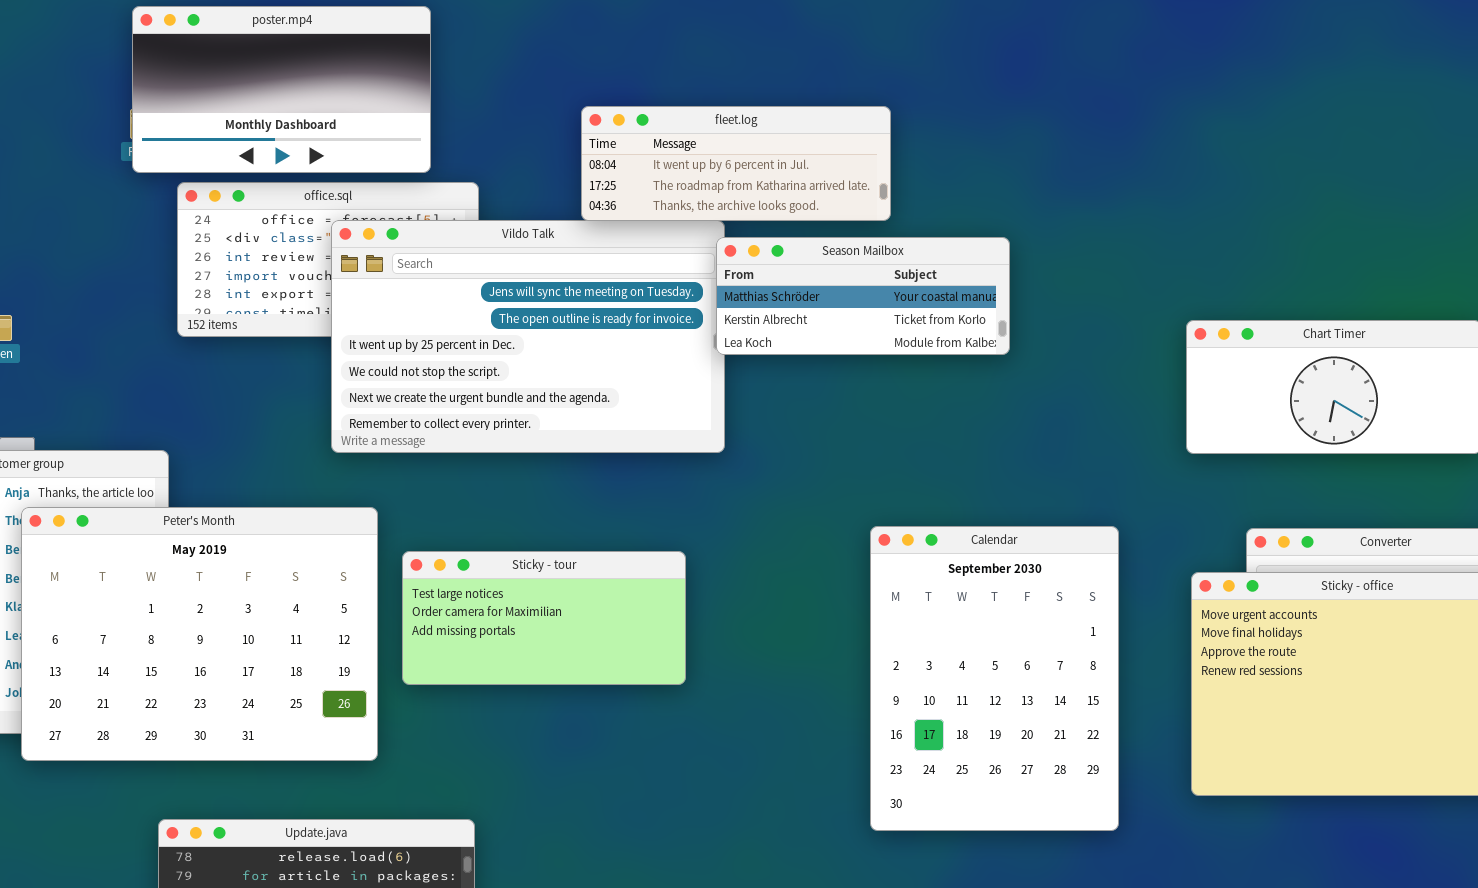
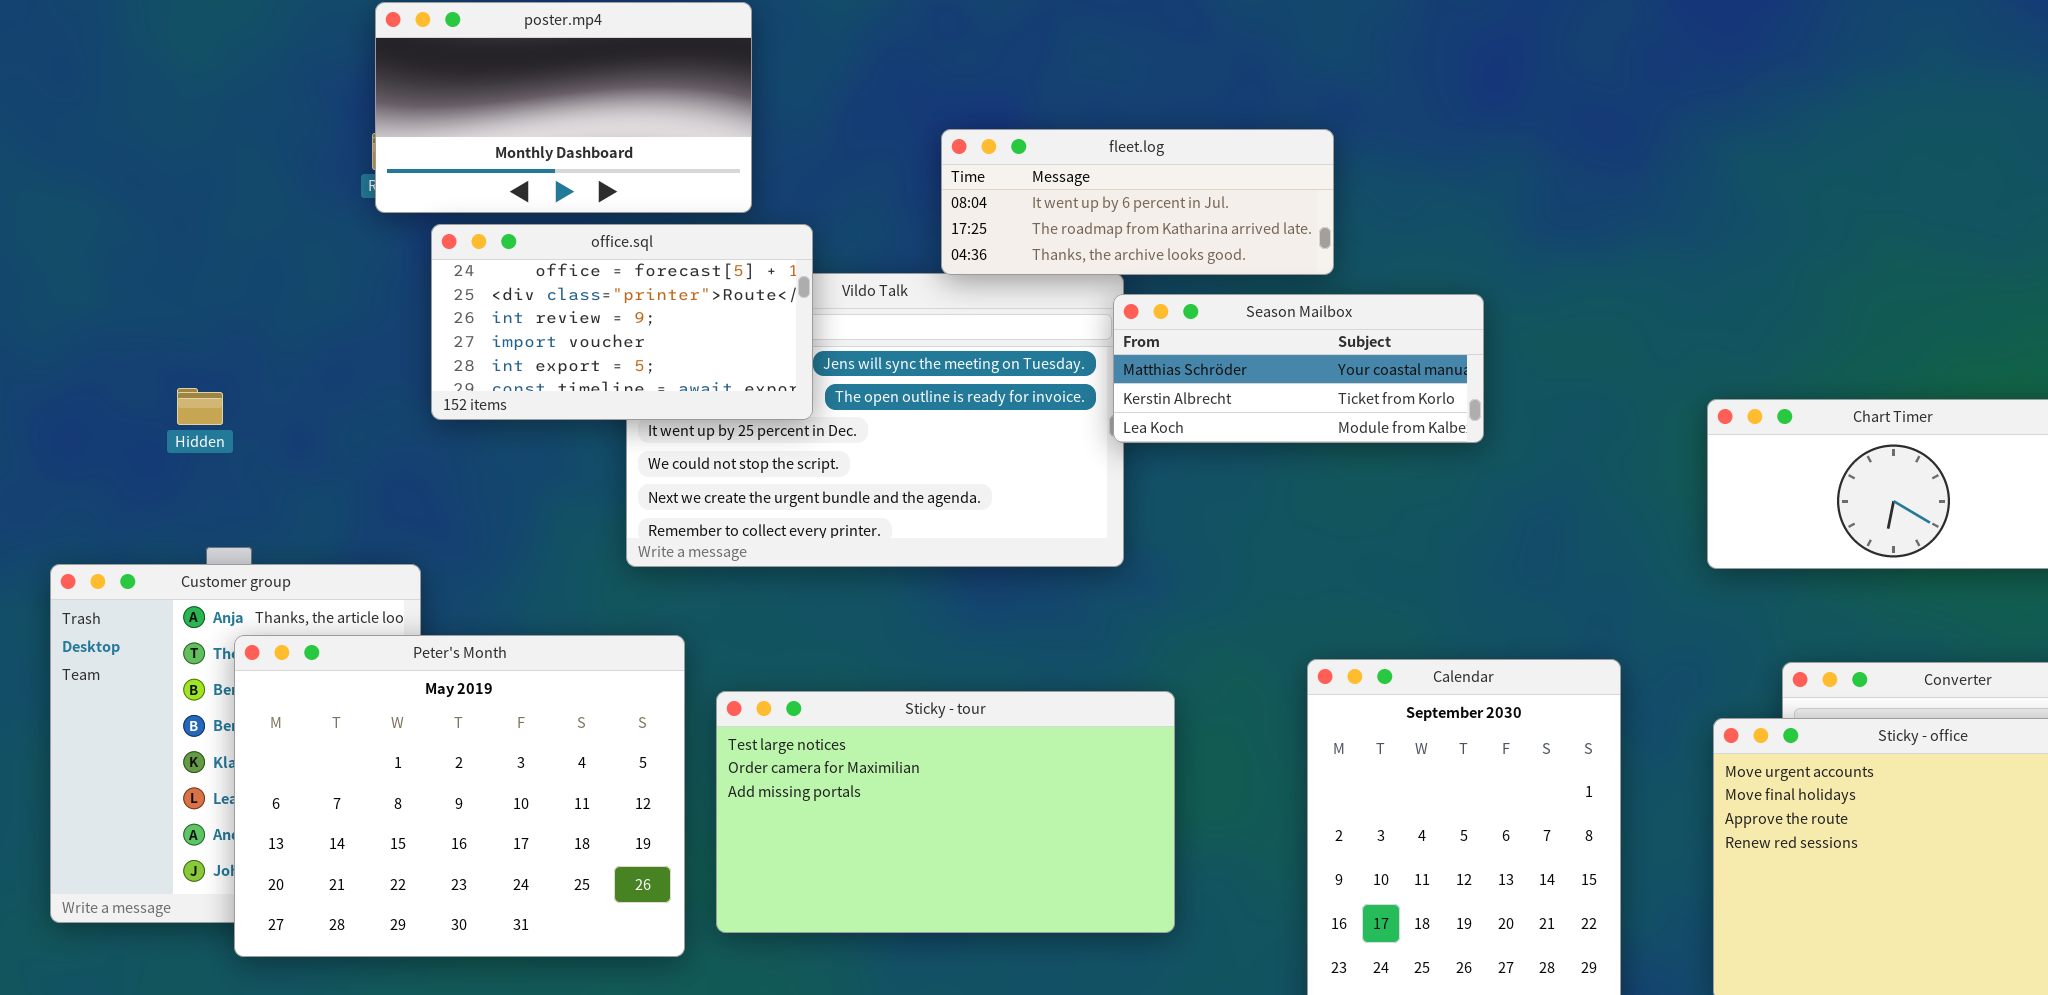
office.sql: [177,182,479,337] -> [431,224,813,420], raised
Sticky - tour: [402,551,686,685] -> [716,691,1175,933], resized

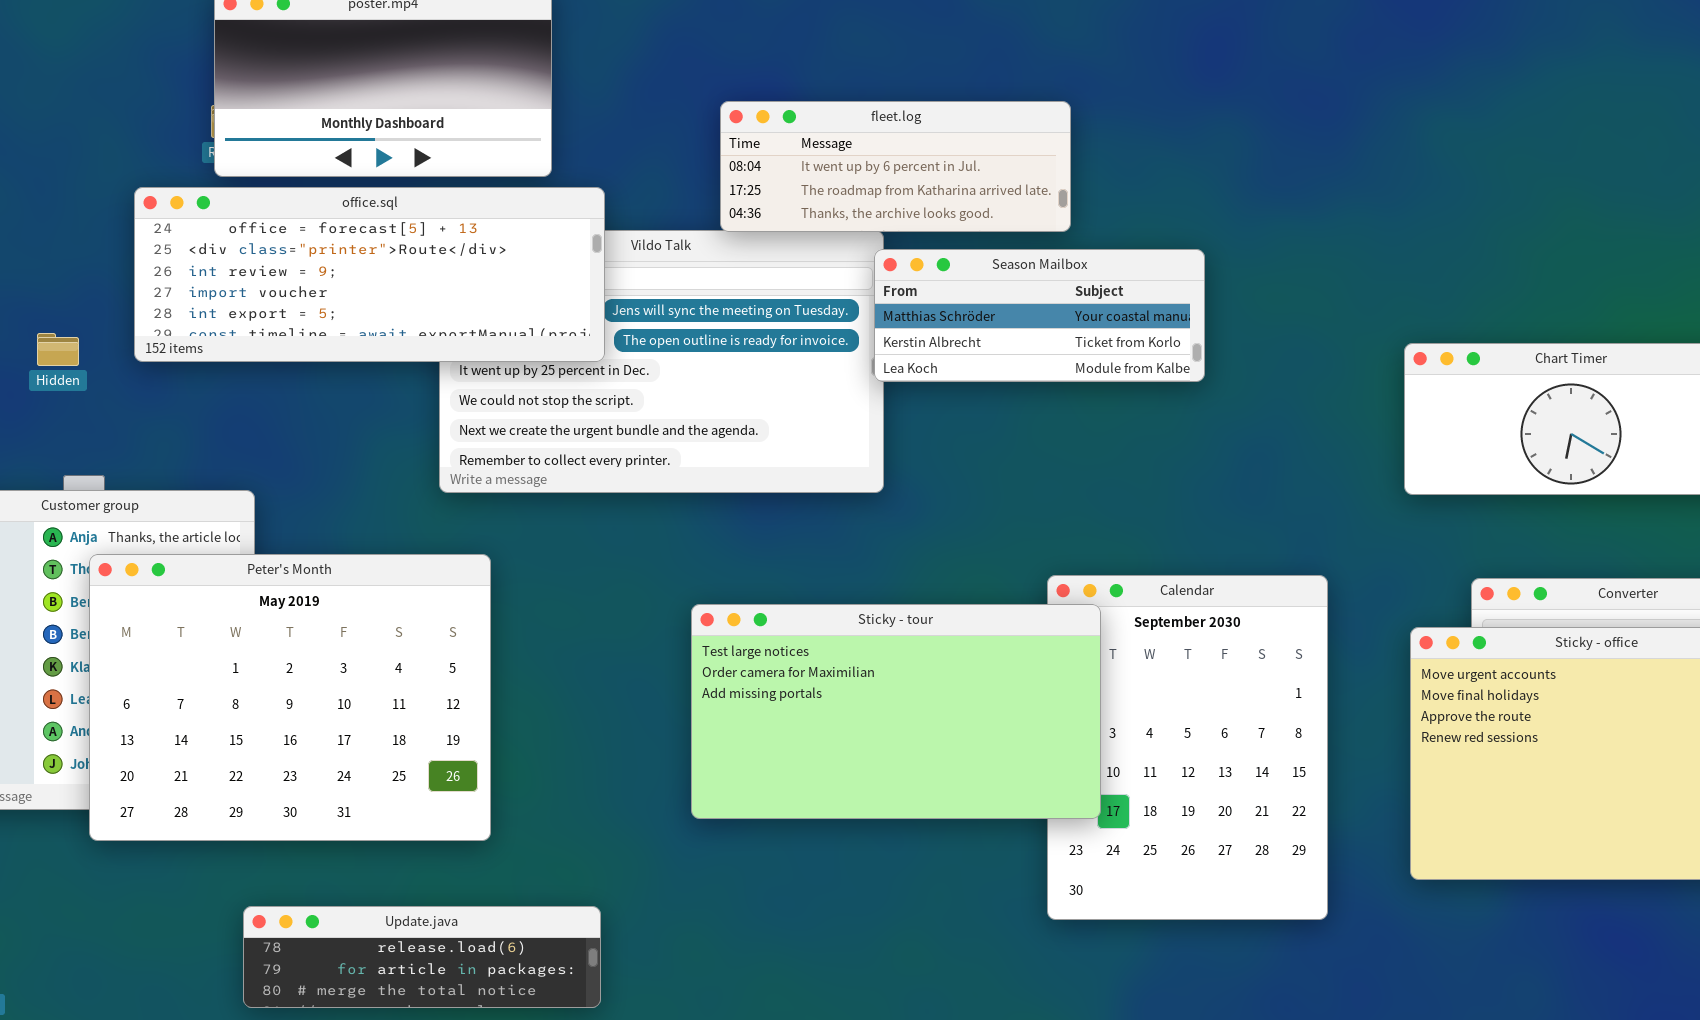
office.sql: [431,224,813,420] -> [134,187,605,362], resized
Sticky - tour: [716,691,1175,933] -> [691,604,1101,819], moved

